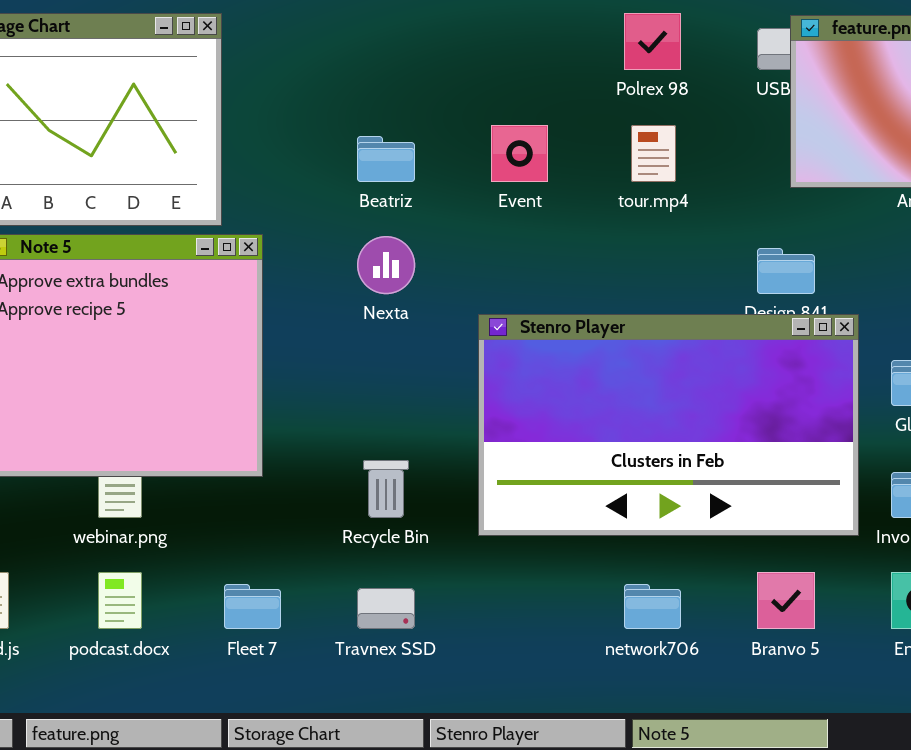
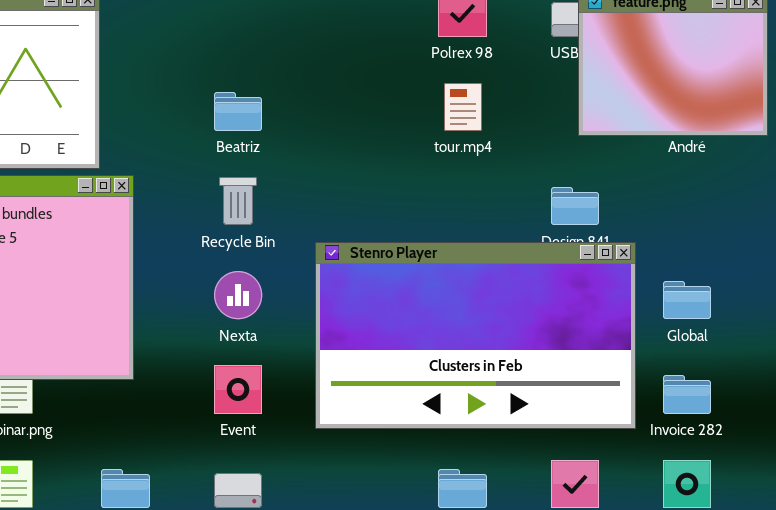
Event: [491,125,548,182] -> [214,365,262,414], moved
Nexta: [357,236,415,294] -> [214,271,262,319], moved
Recycle Bin: [363,460,409,518] -> [219,177,257,225], moved

